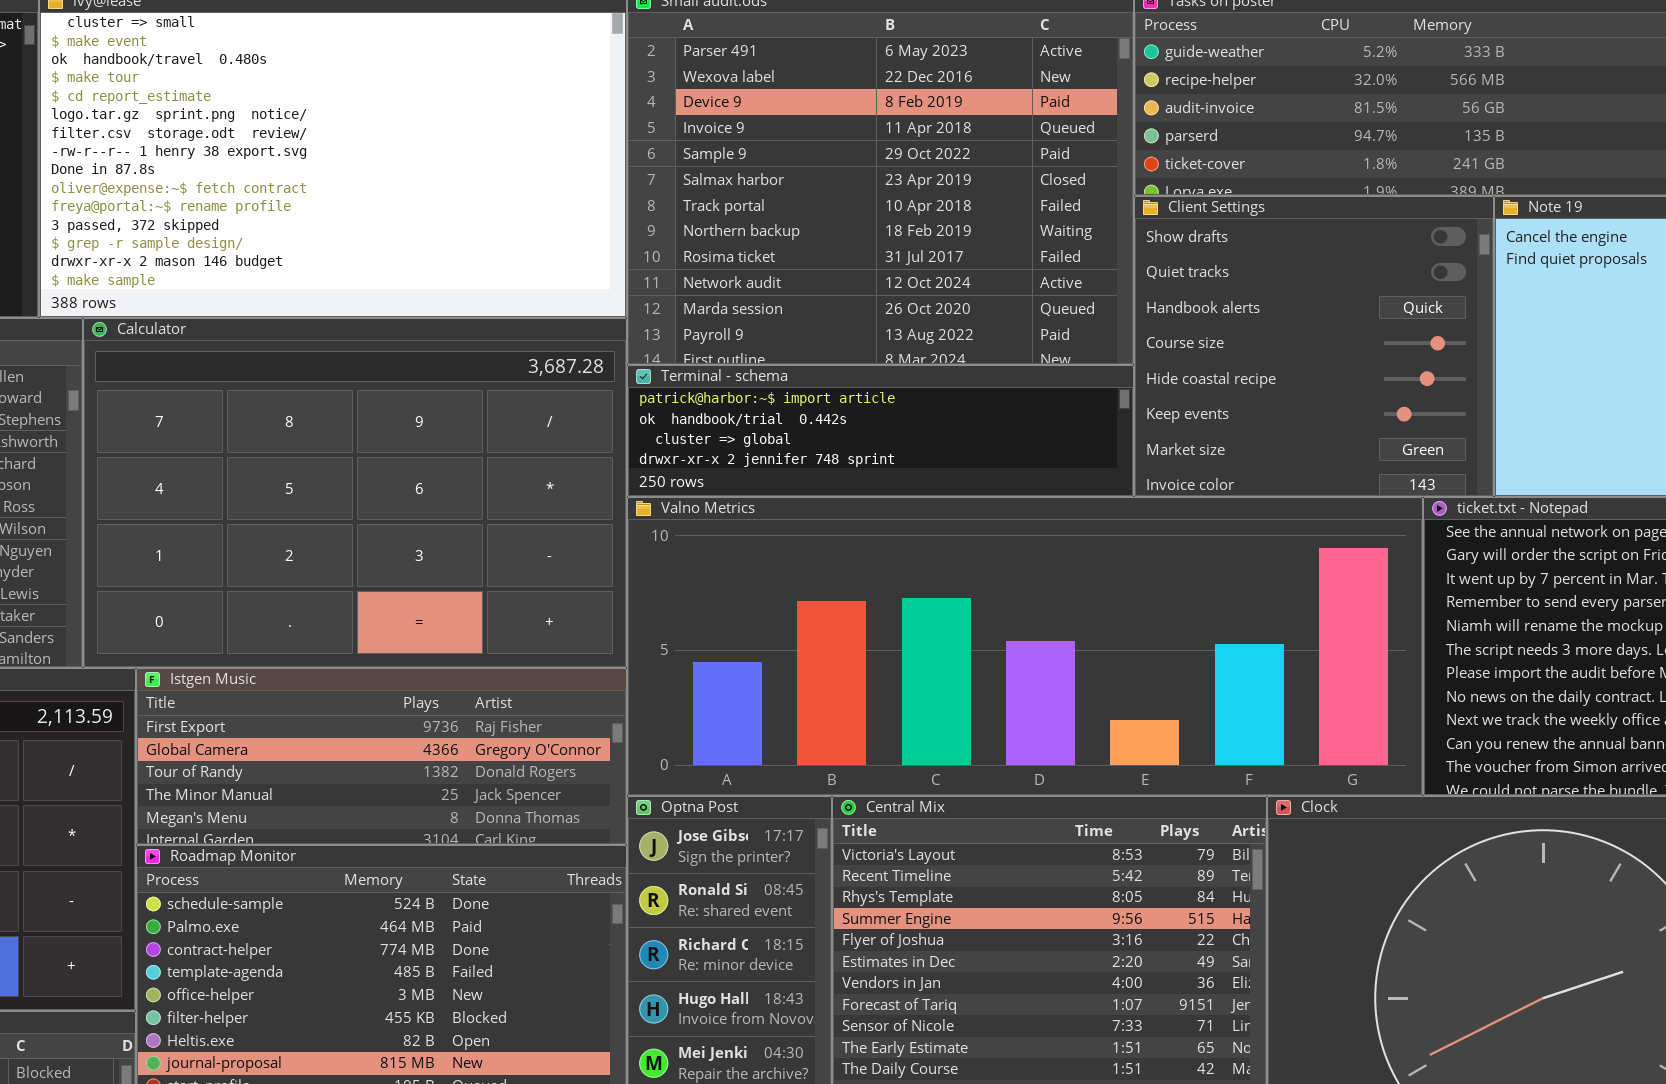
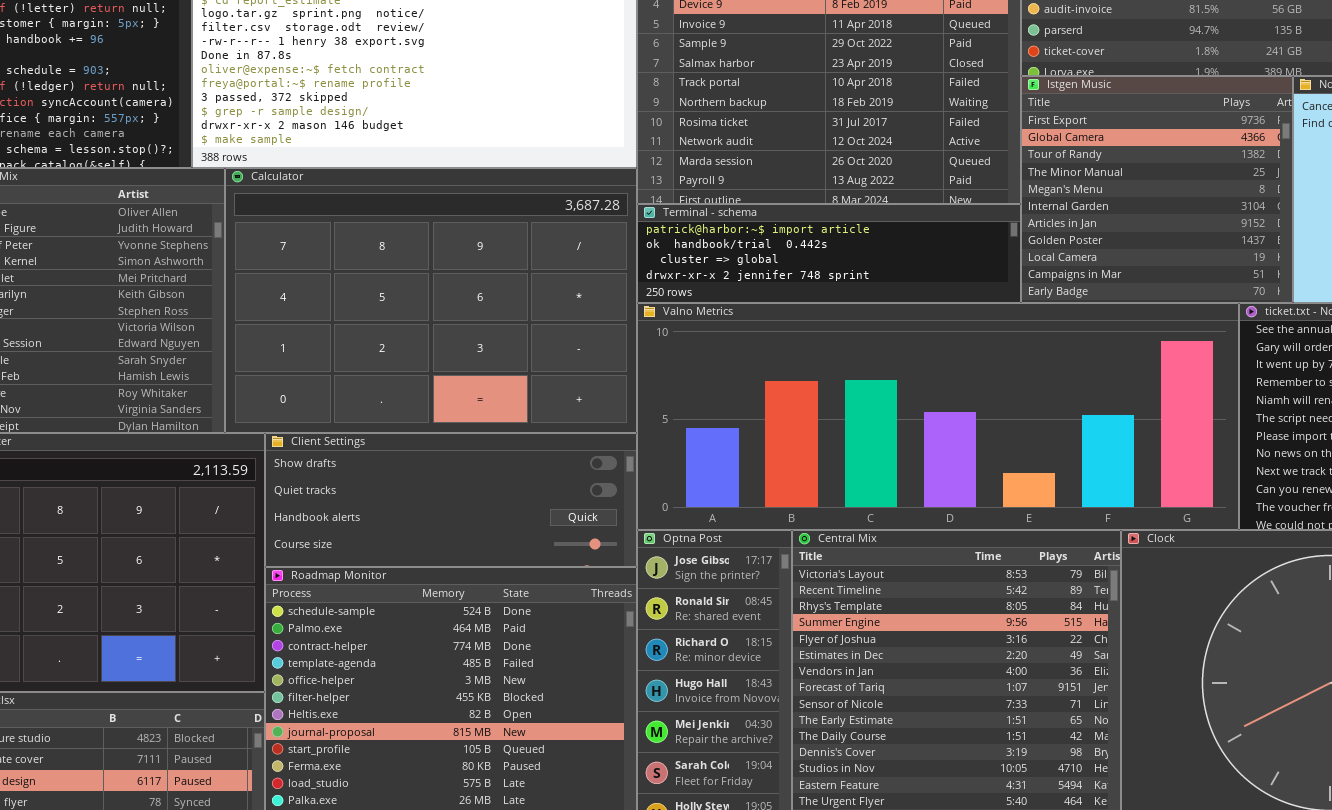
Client Settings: [1134,196,1494,497] -> [265,433,637,567], moved, resized
Istgen Music: [136,668,627,845] -> [1021,76,1293,303], moved, resized

